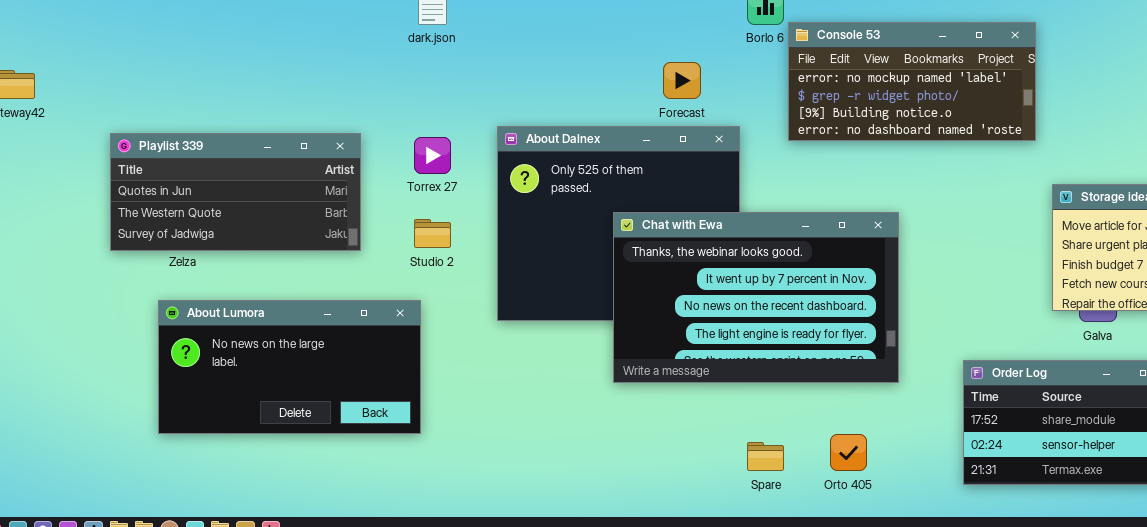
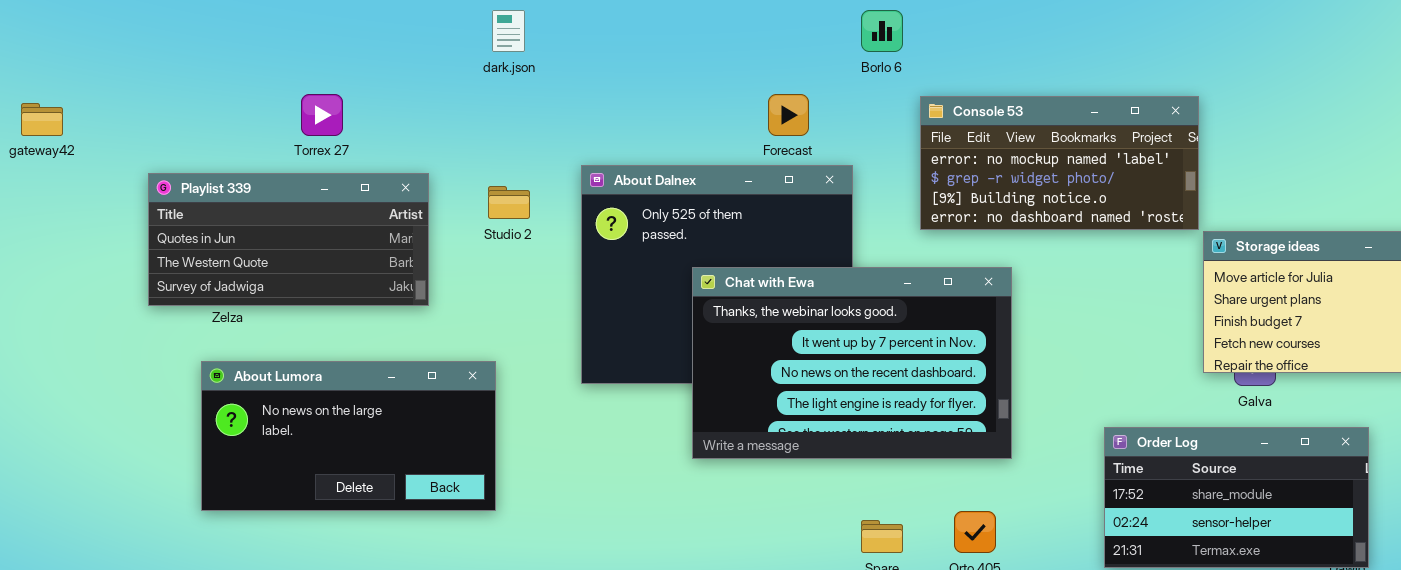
Console 53: [788,22,1036,141] -> [920,96,1199,230], moved
Torrex 27: [414,137,451,174] -> [301,94,343,136], moved
Chat with Ewa: [613,212,899,383] -> [692,267,1012,459], moved
Studio 2: [414,219,451,248] -> [488,186,530,219], moved

